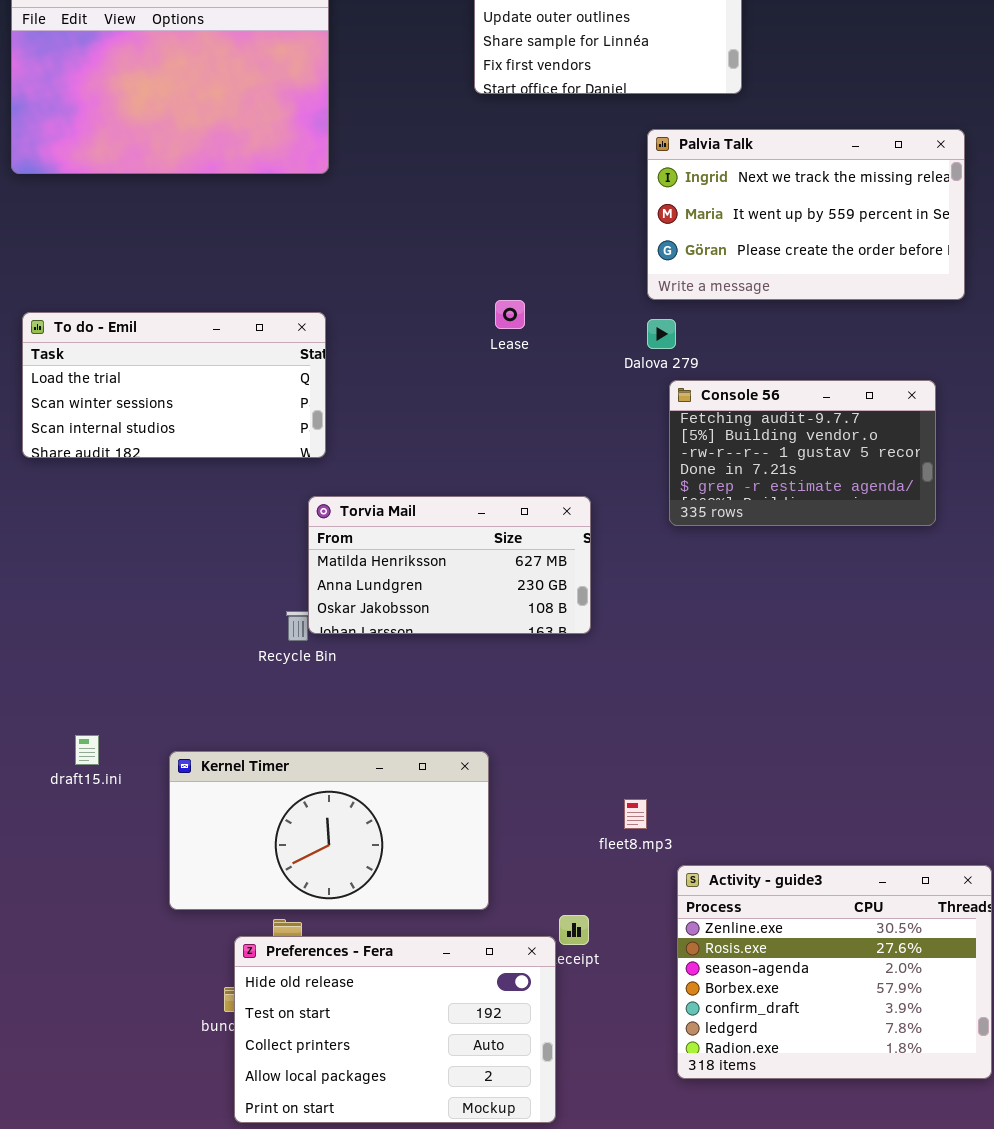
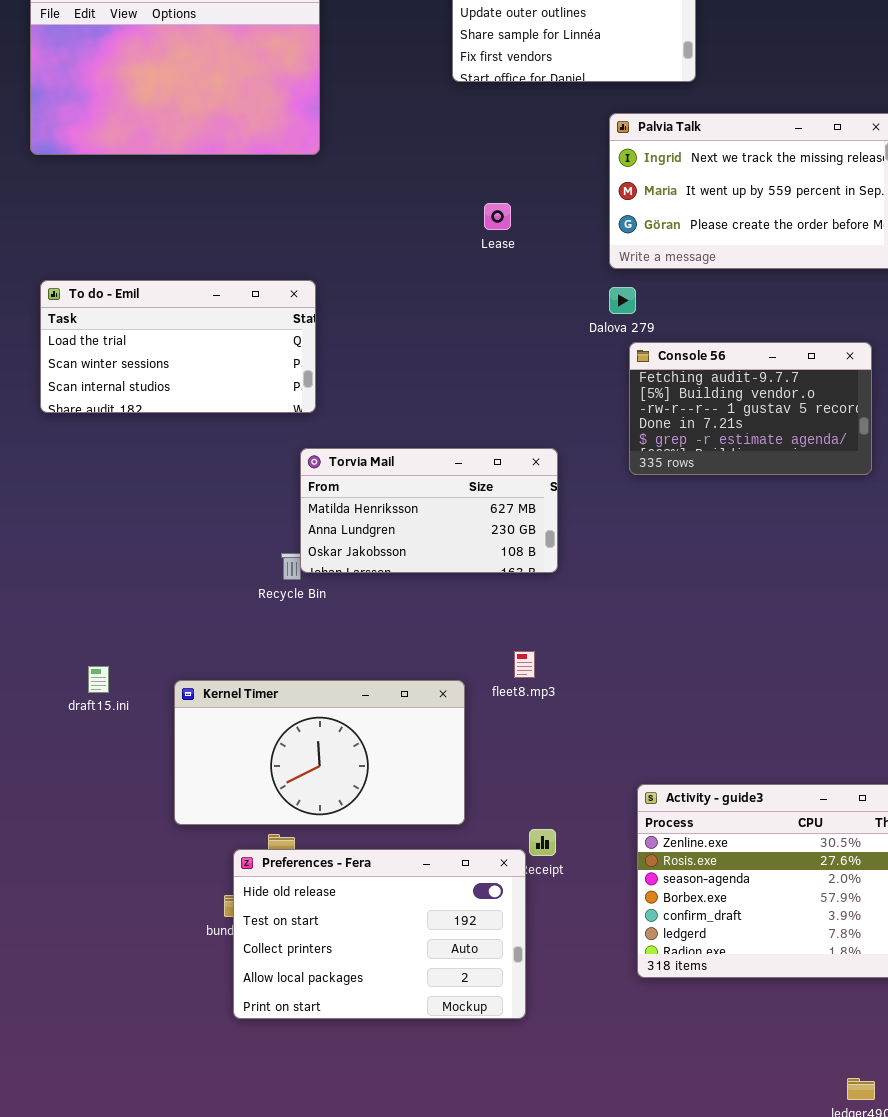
Lease: [495,300,525,329] -> [484,203,511,230], moved
fleet8.mp3: [624,799,647,829] -> [514,651,535,678], moved

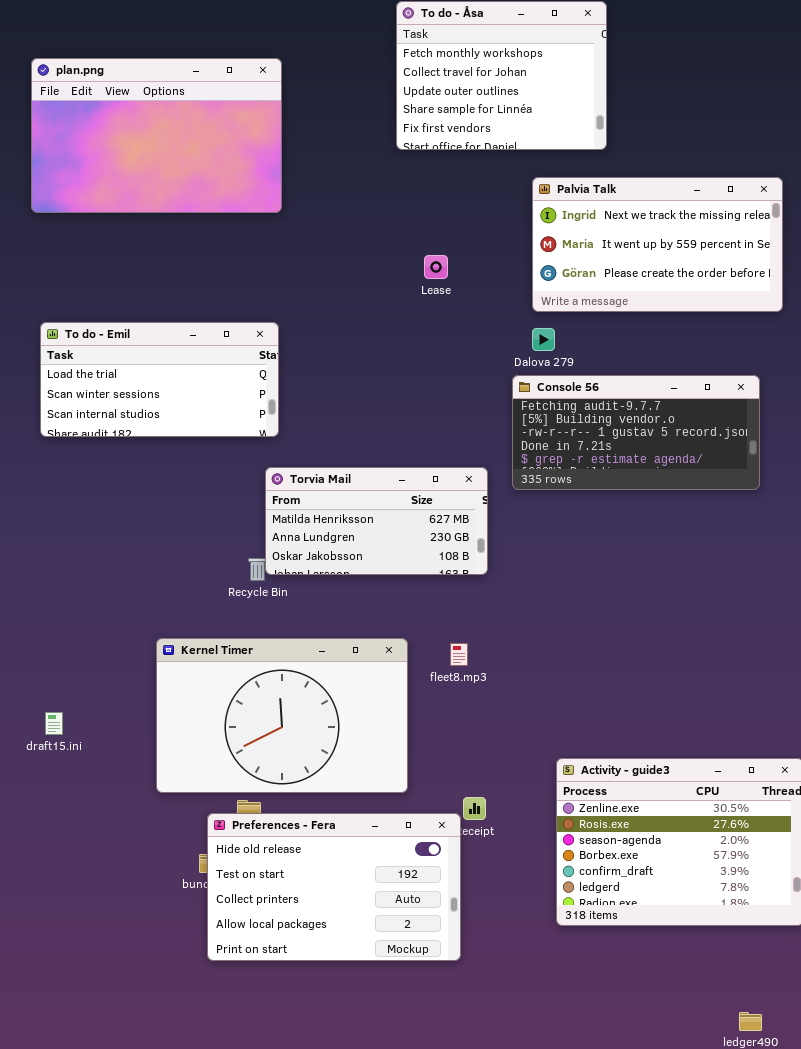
Console 56: [629,342,872,475] -> [512,375,760,490], resized
draft15.ini: [88,666,109,693] -> [45,712,63,735], moved
Kernel Timer: [174,680,465,825] -> [156,638,408,793], resized

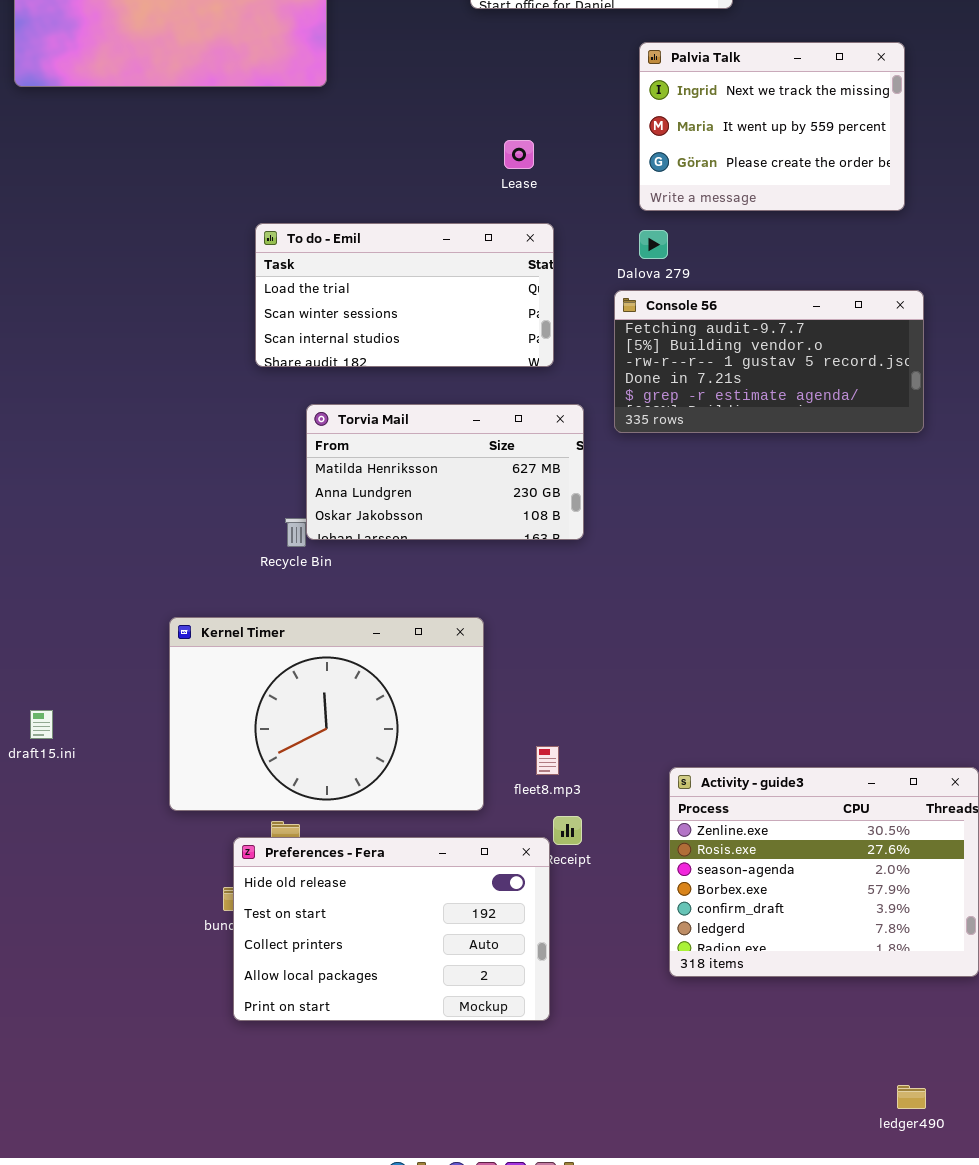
Palvia Talk: [532,177,783,312] -> [639,42,905,211], resized
To do - Emil: [40,322,279,437] -> [255,223,554,367], moved
fleet8.mp3: [450,643,468,666] -> [536,746,559,775], moved

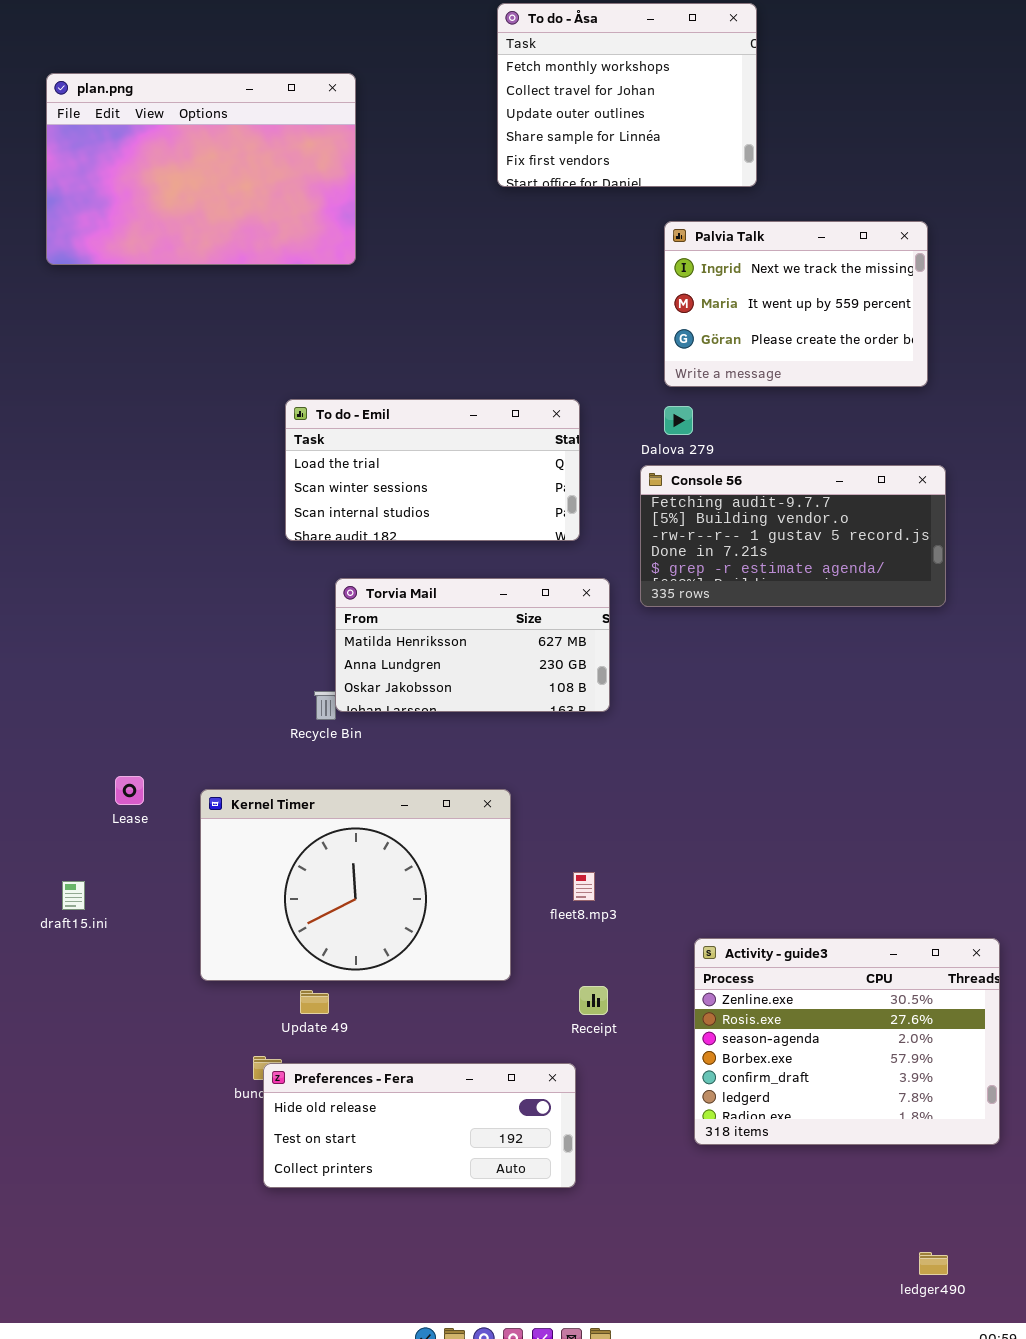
Lease: [504,140,534,169] -> [115,776,144,805], moved
fleet8.mp3: [536,746,559,775] -> [573,872,595,901], moved
Preferences - Fera: [233,837,550,1021] -> [263,1063,576,1188], resized

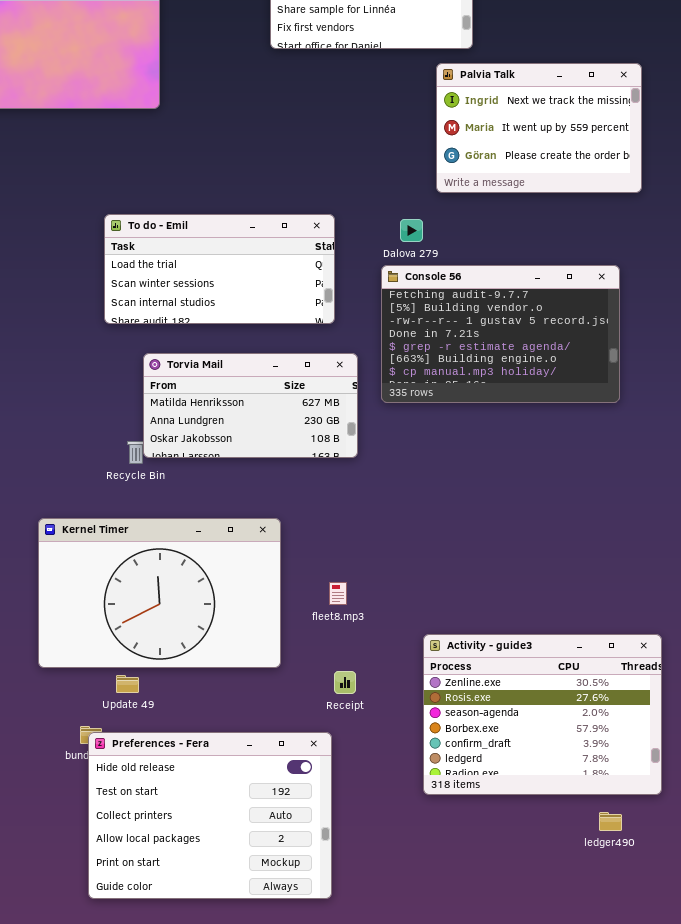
Palvia Talk: [664,221,928,387] -> [436,63,642,193], moved
Console 56: [640,465,946,607] -> [381,265,620,403], resized
Preferences - Fera: [263,1063,576,1188] -> [88,732,332,899], resized
ledger490: [919,1252,948,1275] -> [599,812,622,831], moved

